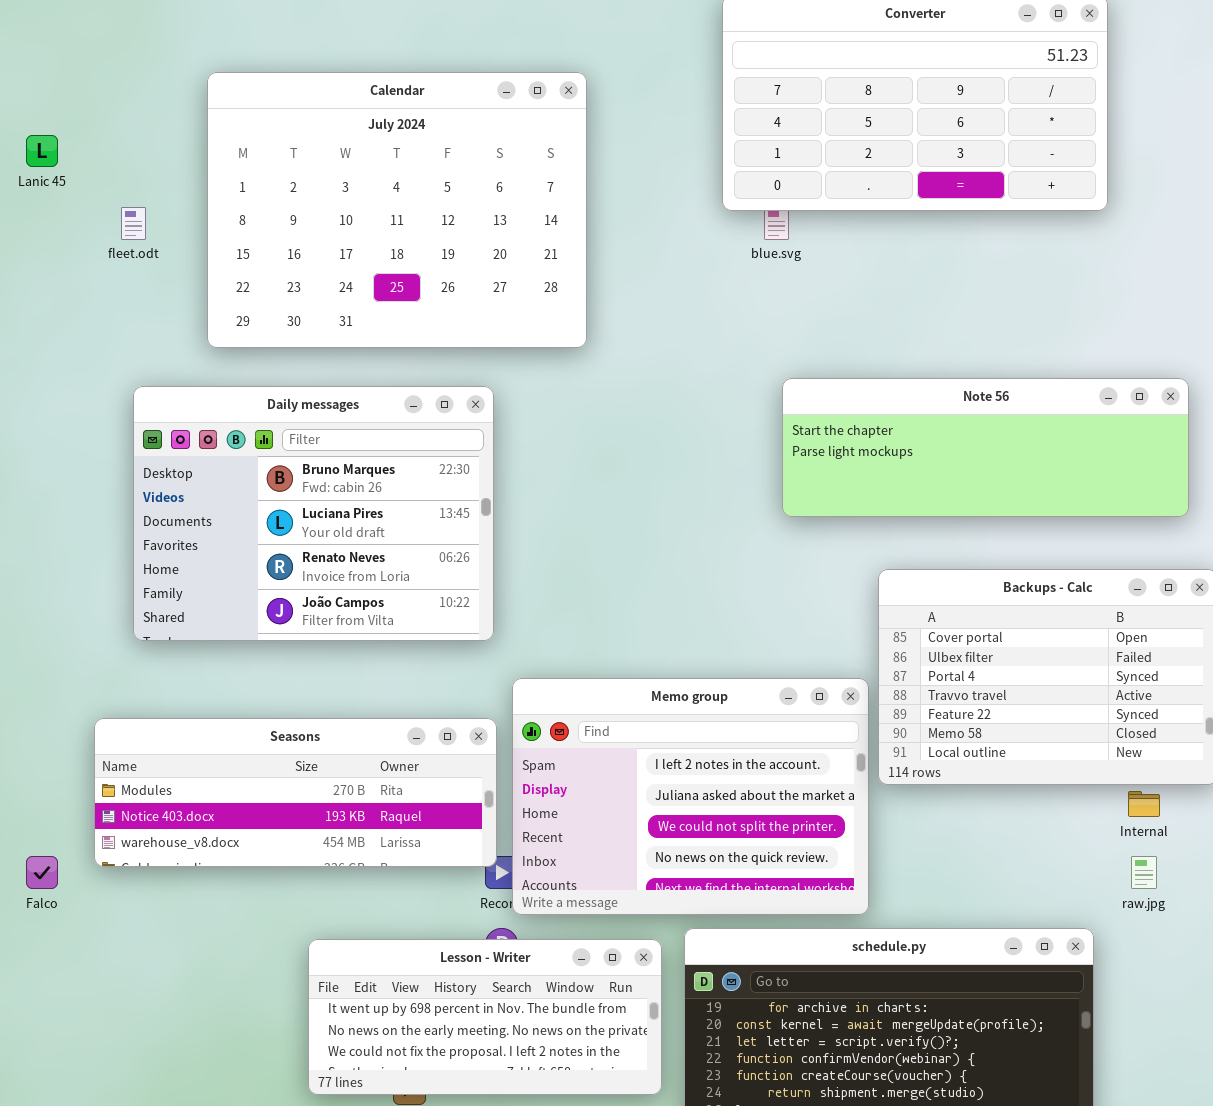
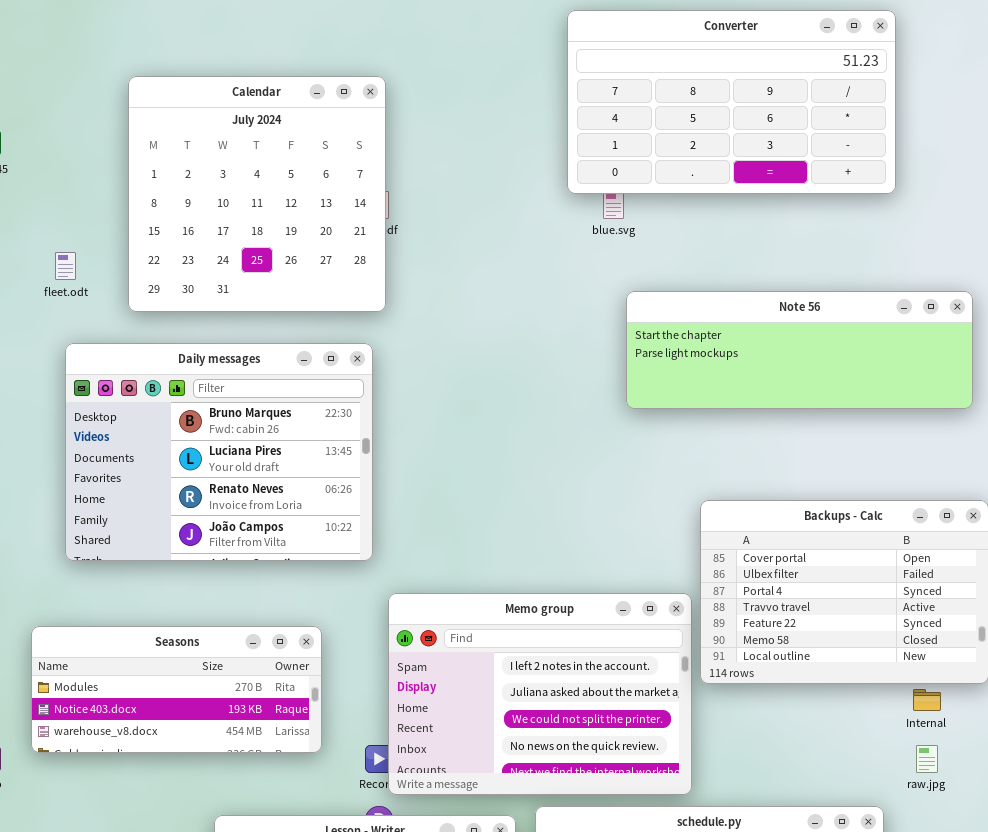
Calendar: [207,72,587,348] -> [128,76,386,312], resized
fleet.odt: [121,207,146,240] -> [55,252,76,280], moved
Note 56: [782,378,1189,517] -> [626,291,973,409], moved
Seasons: [94,718,497,867] -> [31,626,322,753], resized

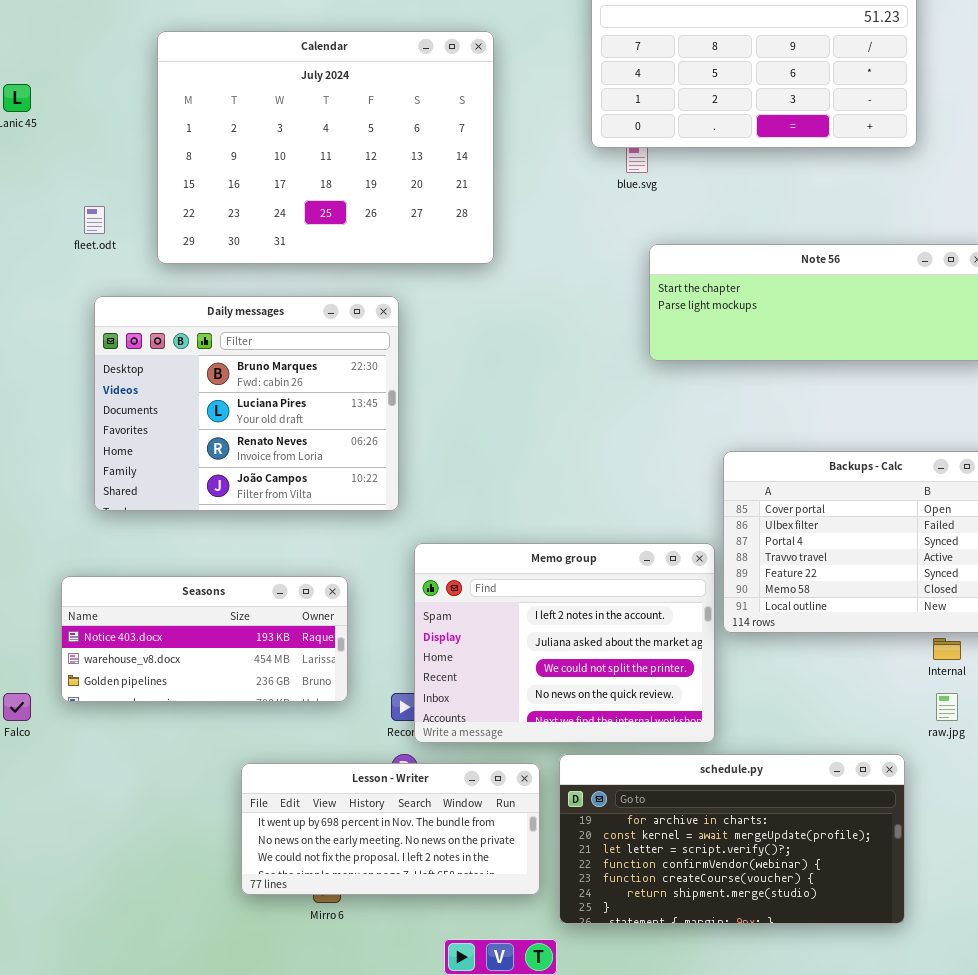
Calendar: [128,76,386,312] -> [157,31,494,264], resized
Seasons: [31,626,322,753] -> [61,576,348,702], scrolled down 1 row

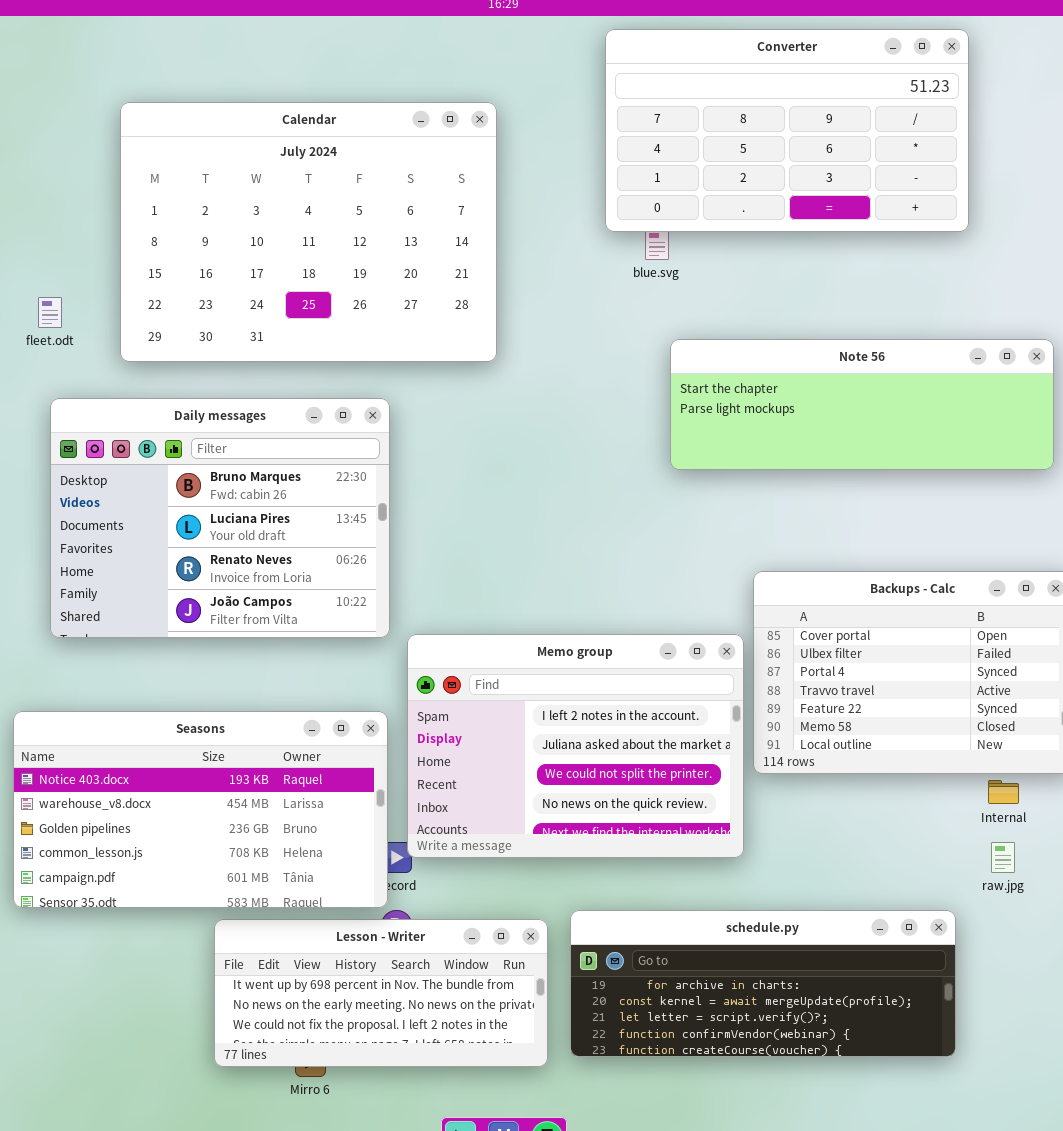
Memo group: [414,543,715,743] -> [407,634,744,858], moved
Seasons: [61,576,348,702] -> [13,711,388,908], resized
schedule.py: [559,754,905,924] -> [570,910,956,1057], resized

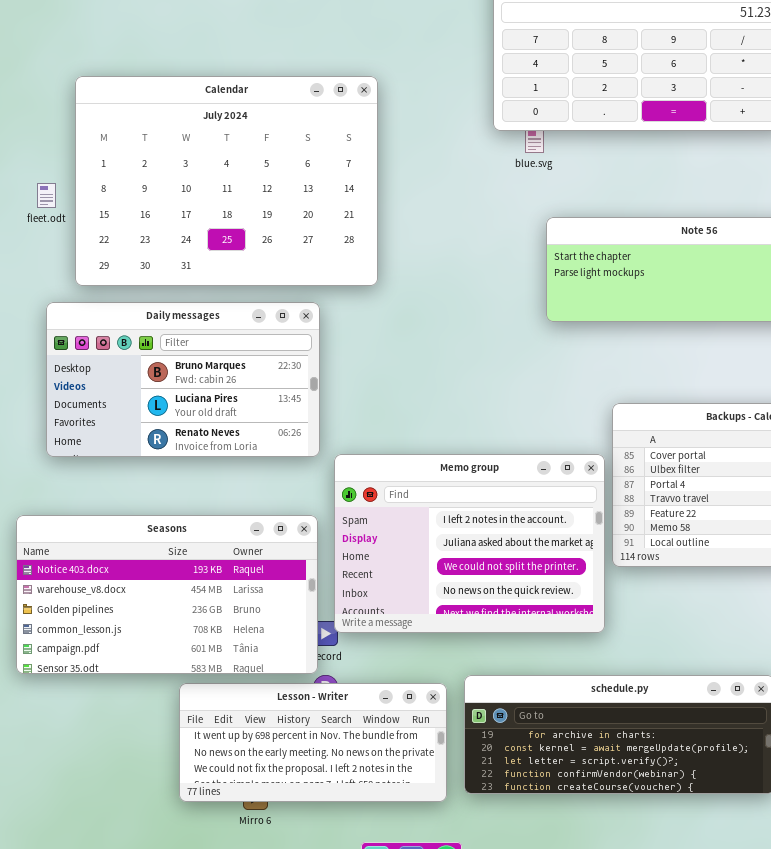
Calendar: [120,102,497,362] -> [75,76,378,286], moved
Daily messages: [50,398,390,638] -> [46,302,320,457], resized

